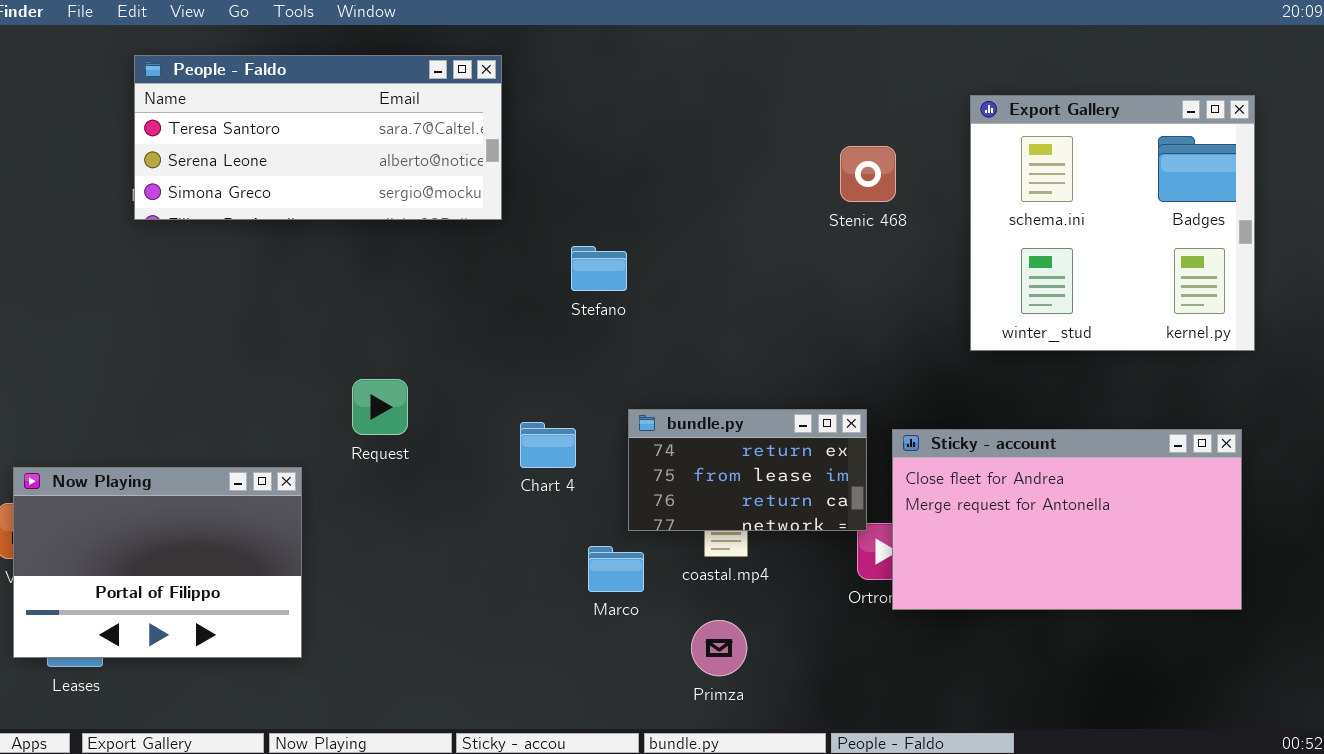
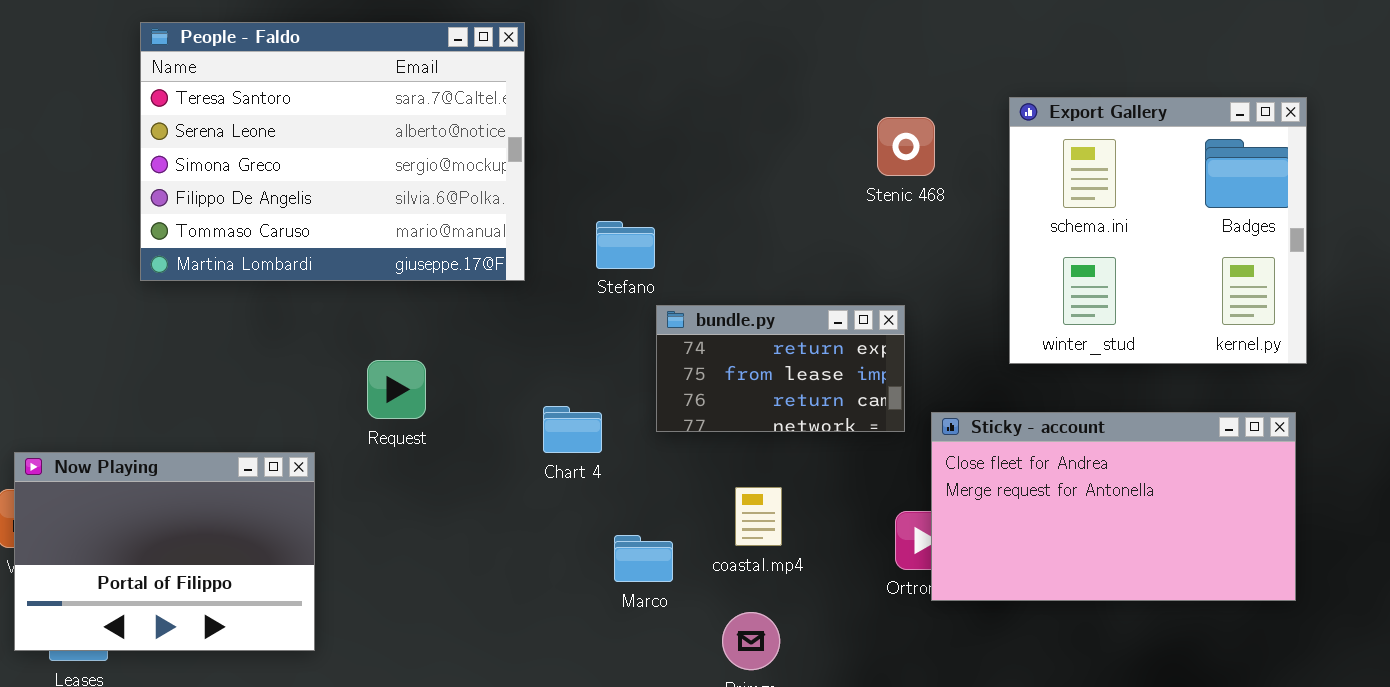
People - Faldo: [134,55,502,220] -> [140,22,525,281], resized
Export Gallery: [970,95,1255,351] -> [1009,97,1307,364], moved
bundle.py: [628,409,867,531] -> [656,305,905,432], moved

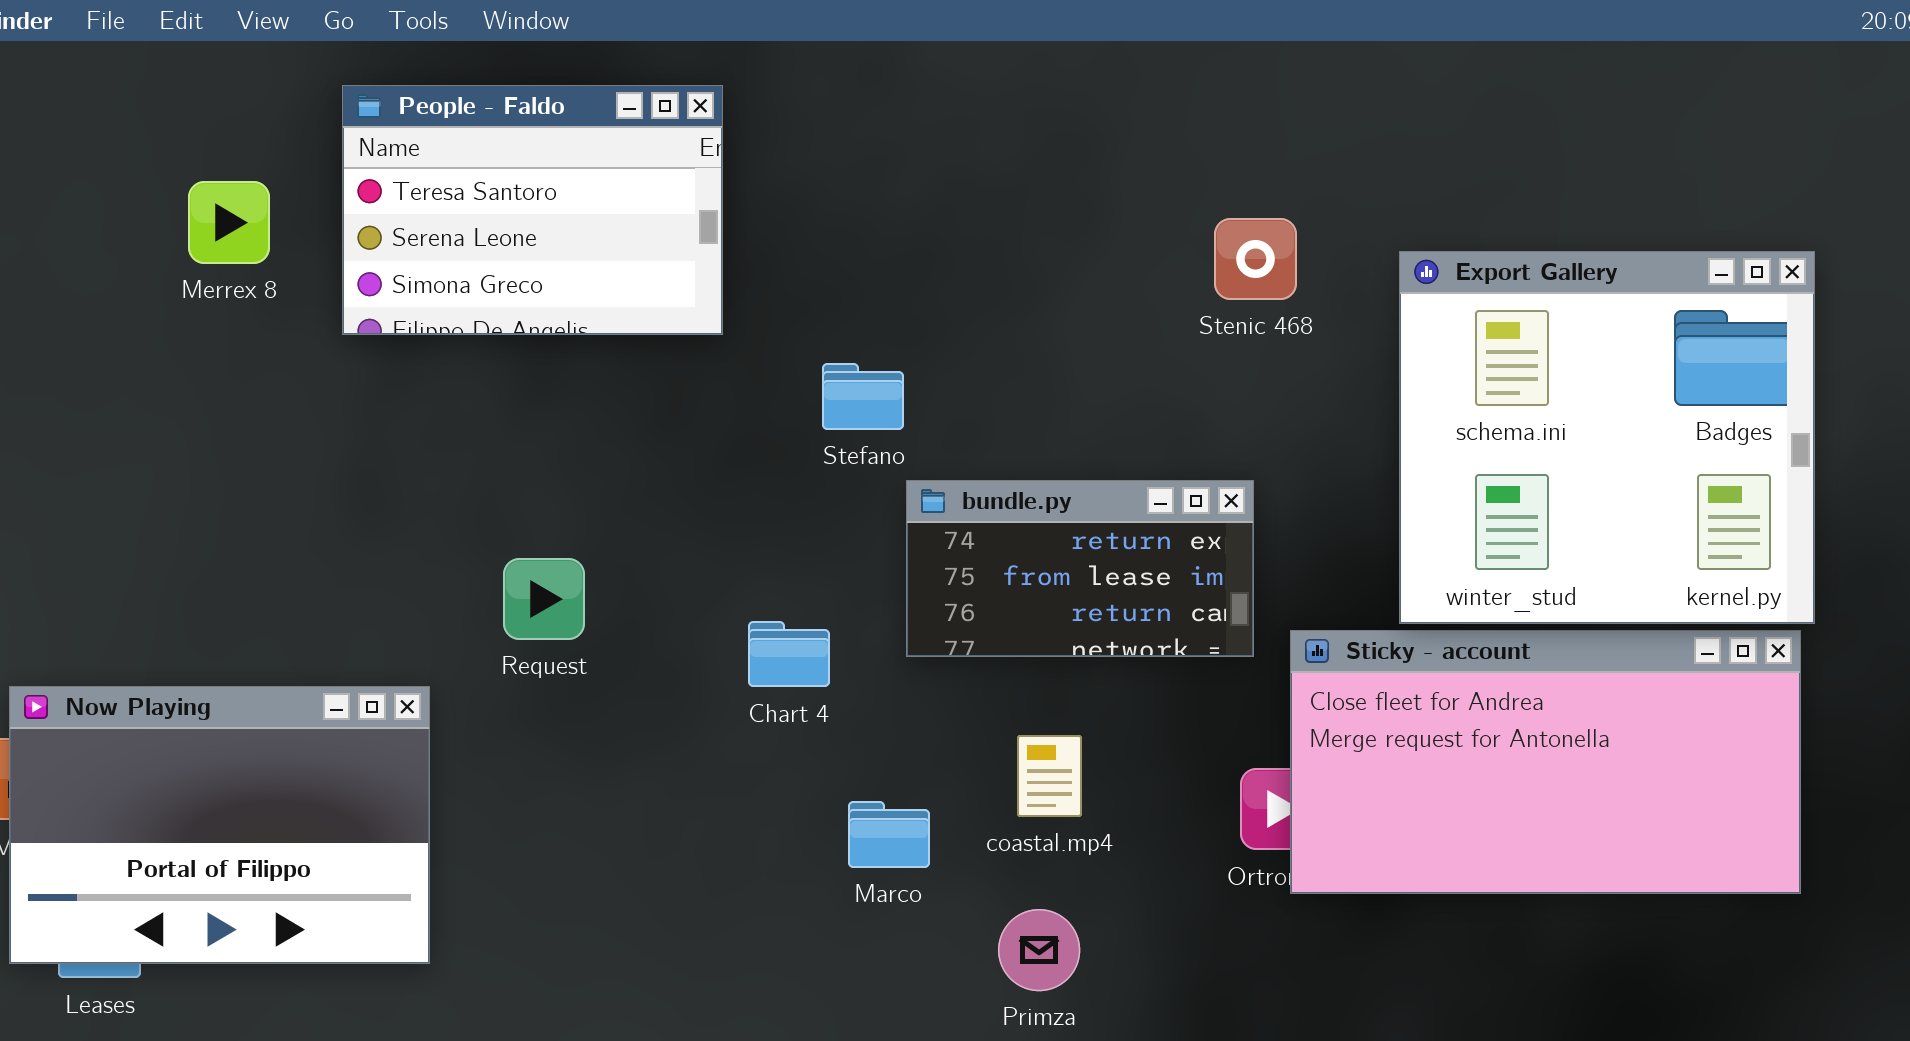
People - Faldo: [140,22,525,281] -> [342,85,723,335], resized
Export Gallery: [1009,97,1307,364] -> [1399,251,1815,624], moved

